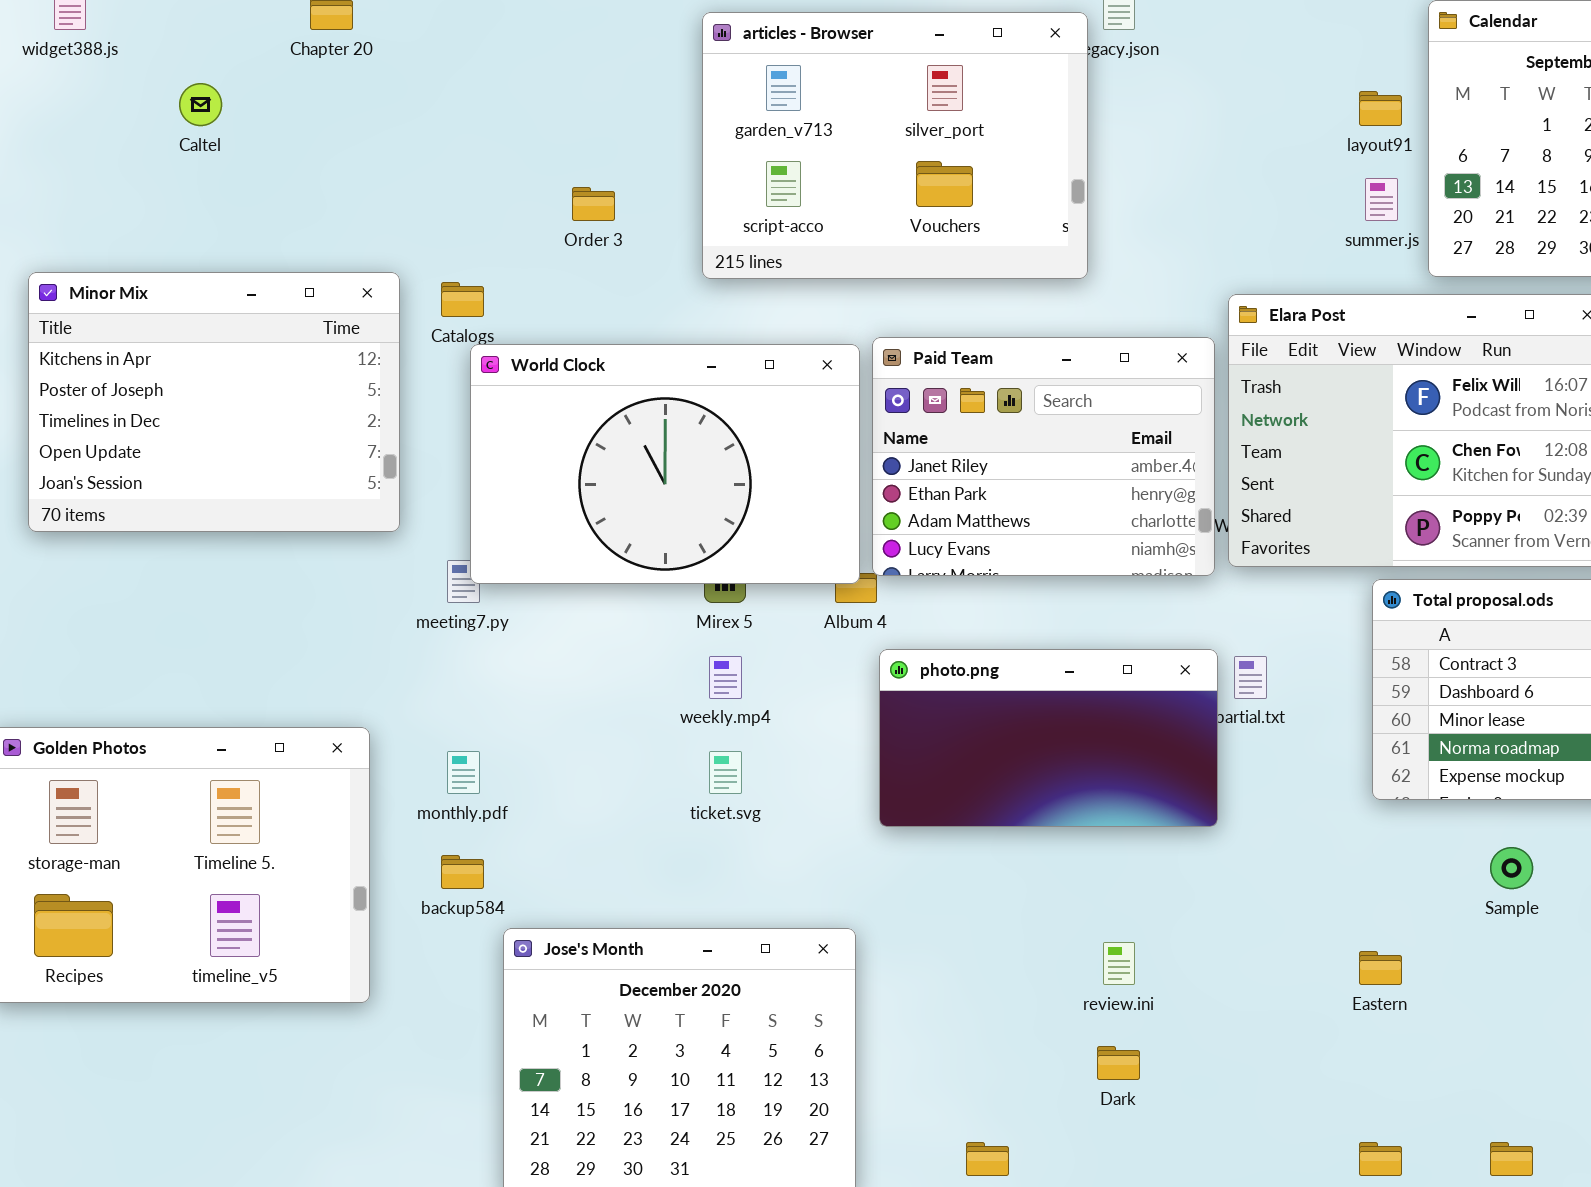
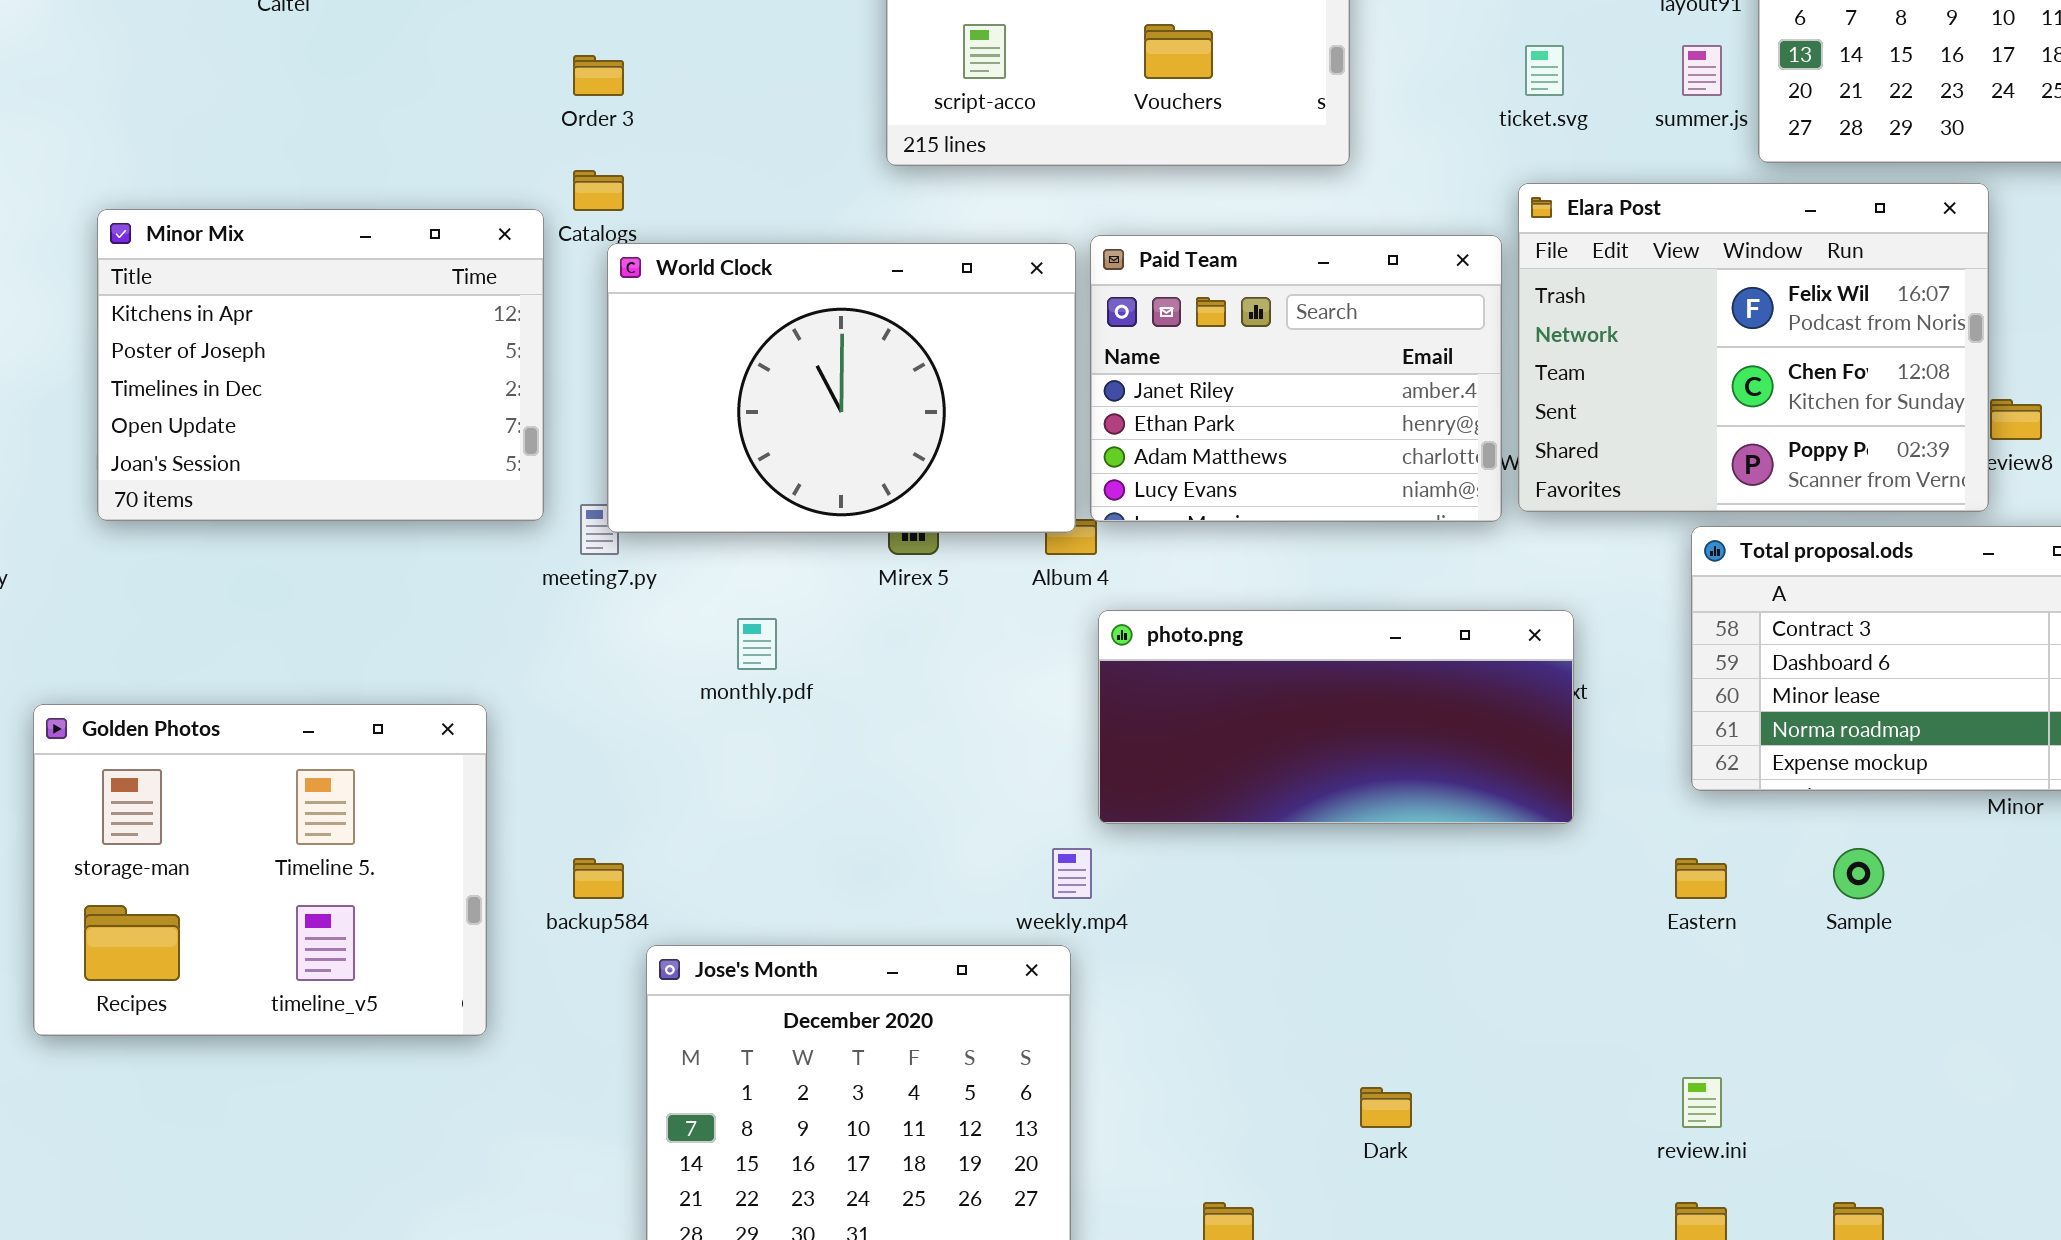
Order 3: [572,187,615,221] -> [573,55,624,96], moved
Minor Mix: [28,272,400,532] -> [97,209,544,521], moved
photo.png: [879,649,1218,827] -> [1098,610,1574,824], resized
weekly.mp4: [709,656,742,699] -> [1052,848,1092,899], moved
monthly.pdf: [447,751,480,794] -> [737,618,777,670], moved
ticket.svg: [709,751,742,794] -> [1525,45,1564,96], moved
review.ini: [1103,942,1135,985] -> [1682,1077,1722,1128], moved
Eastern: [1359,951,1402,985] -> [1675,858,1727,899], moved

